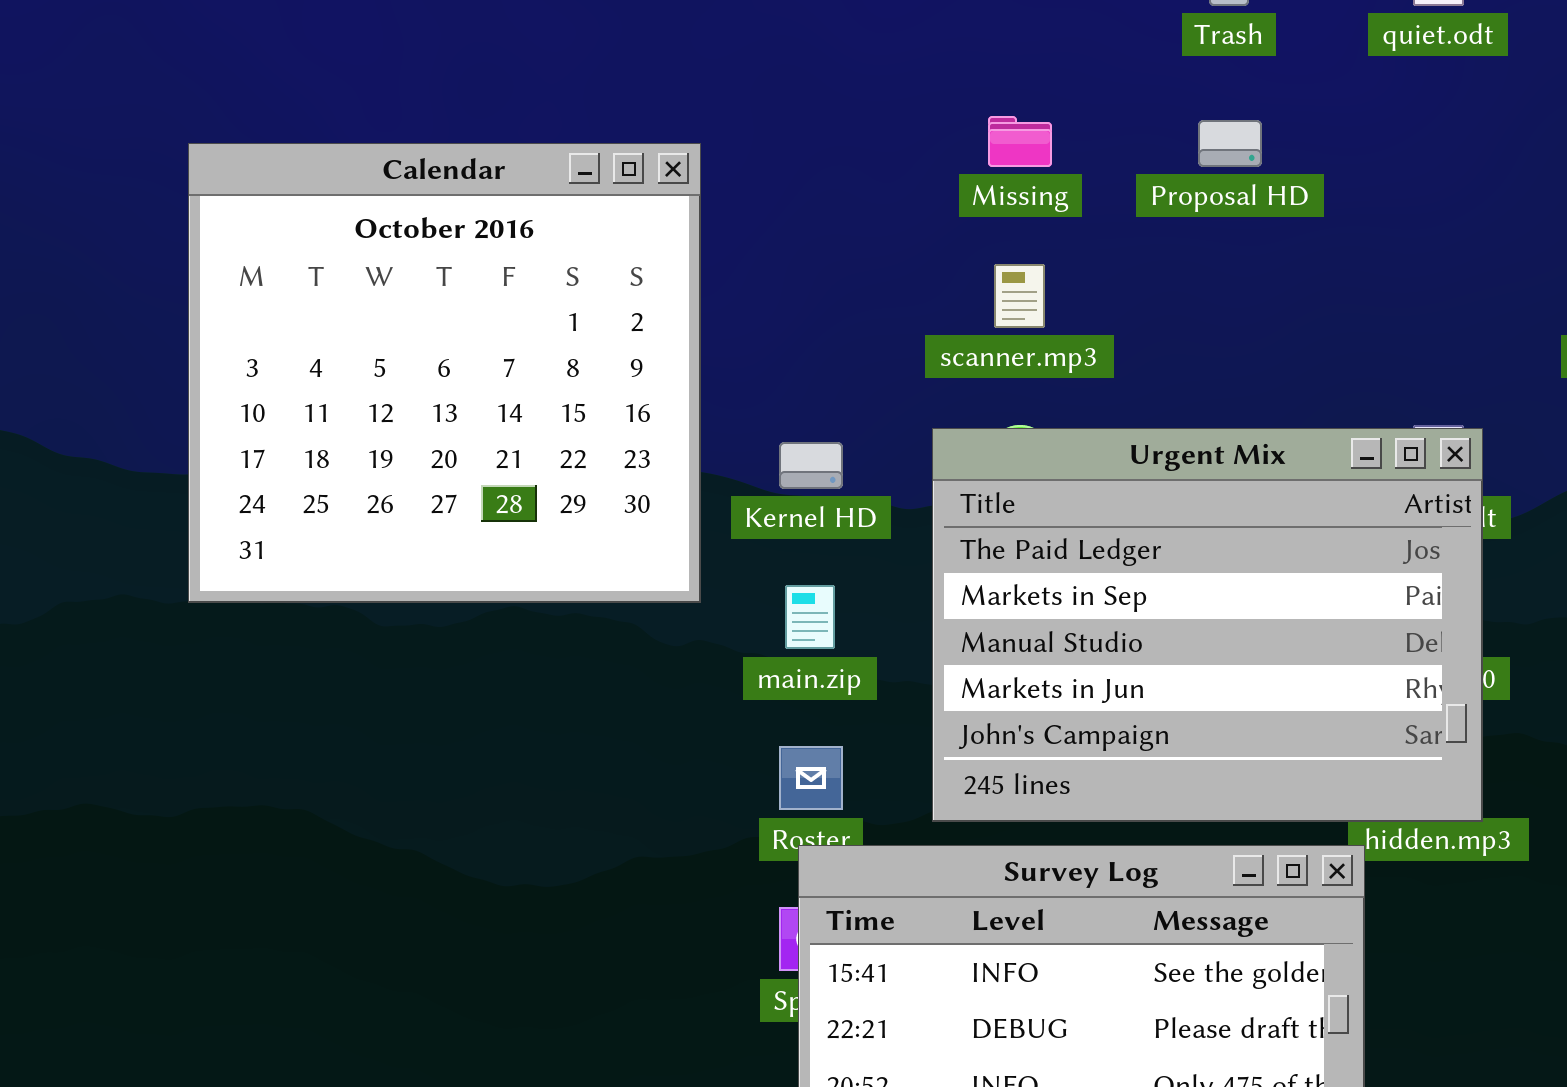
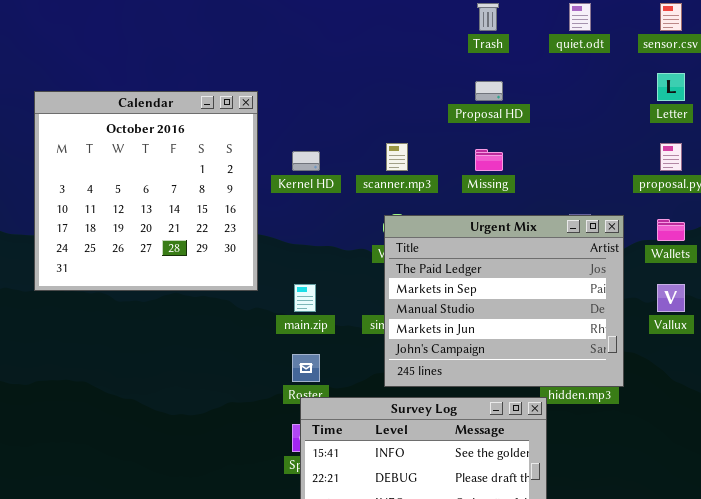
Missing: [988,116,1052,167] -> [475,149,503,171], moved
Urgent Mix: [932,428,1483,822] -> [384,215,624,387], moved
Kernel HD: [779,442,843,489] -> [292,151,320,171], moved

